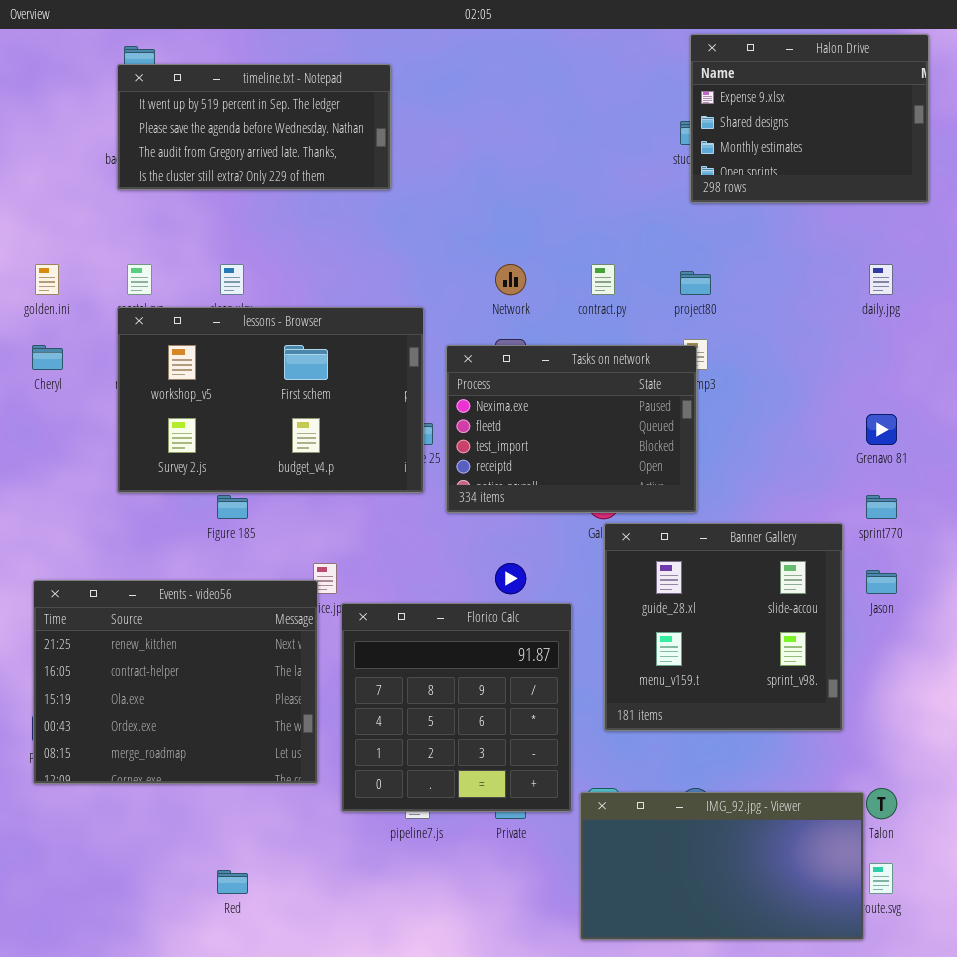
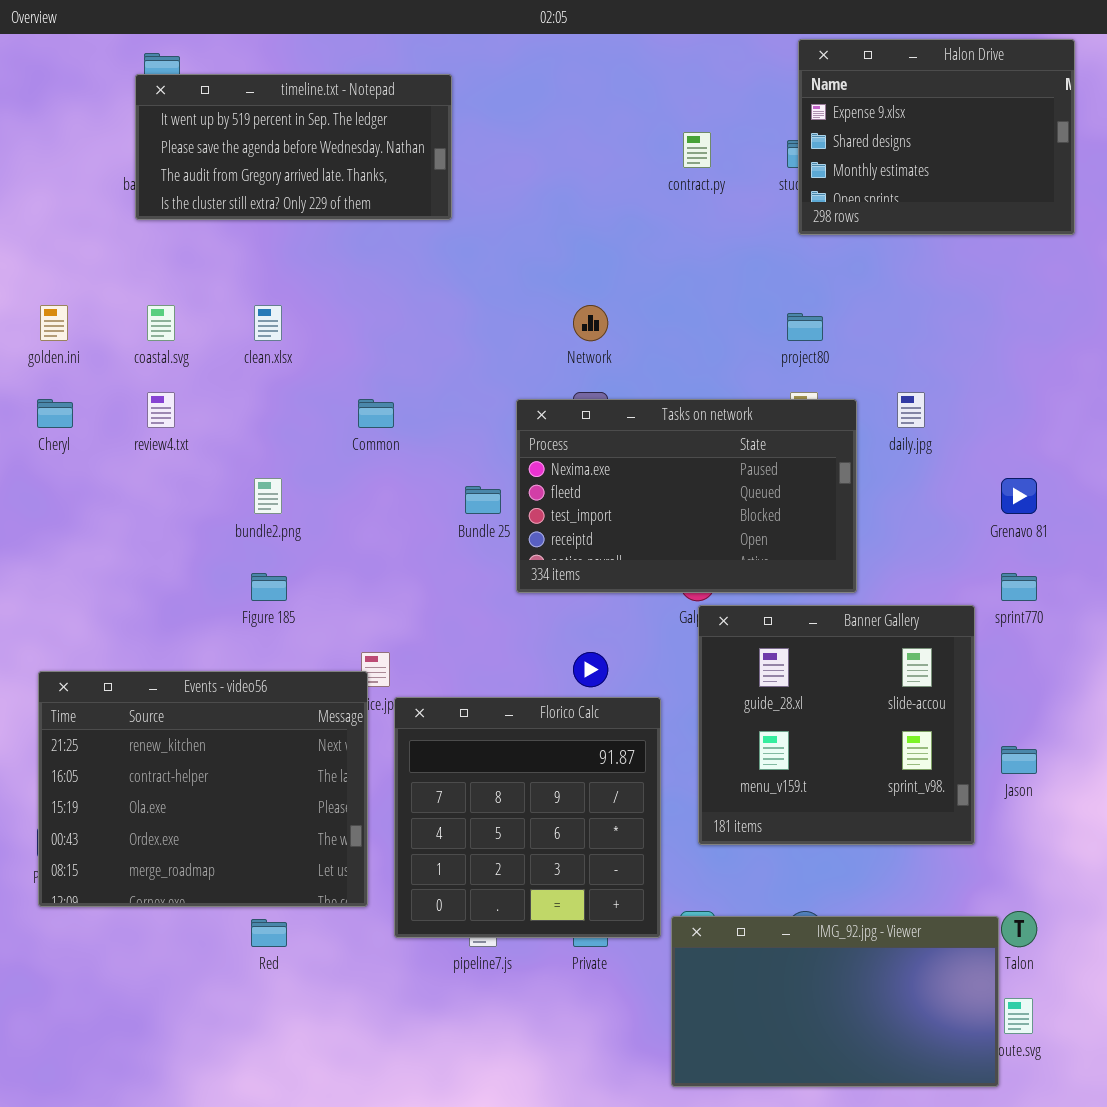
contract.py: [591,264,615,295] -> [683,132,711,168], moved
daily.jpg: [869,264,893,295] -> [897,392,925,428], moved
lessons - Browser: [117,307,424,493] -> none, closed
Tasks on network: [446,345,697,513] -> [516,399,857,593], resized
Jason: [866,570,897,594] -> [1001,746,1037,774], moved
Red: [217,870,248,894] -> [251,919,287,947], moved

